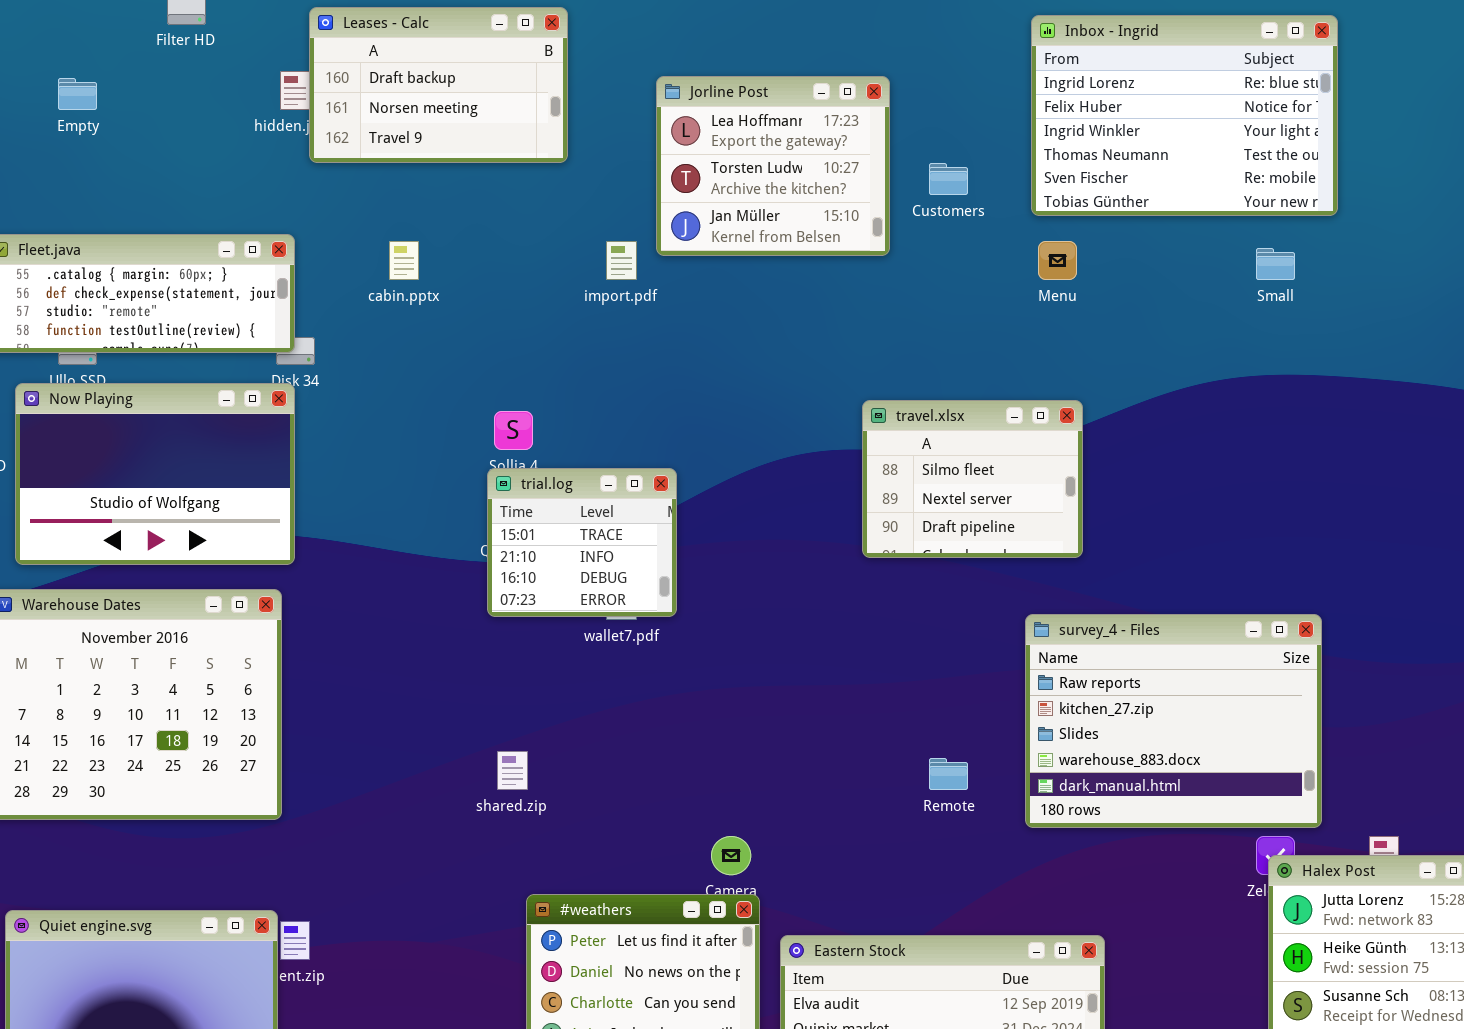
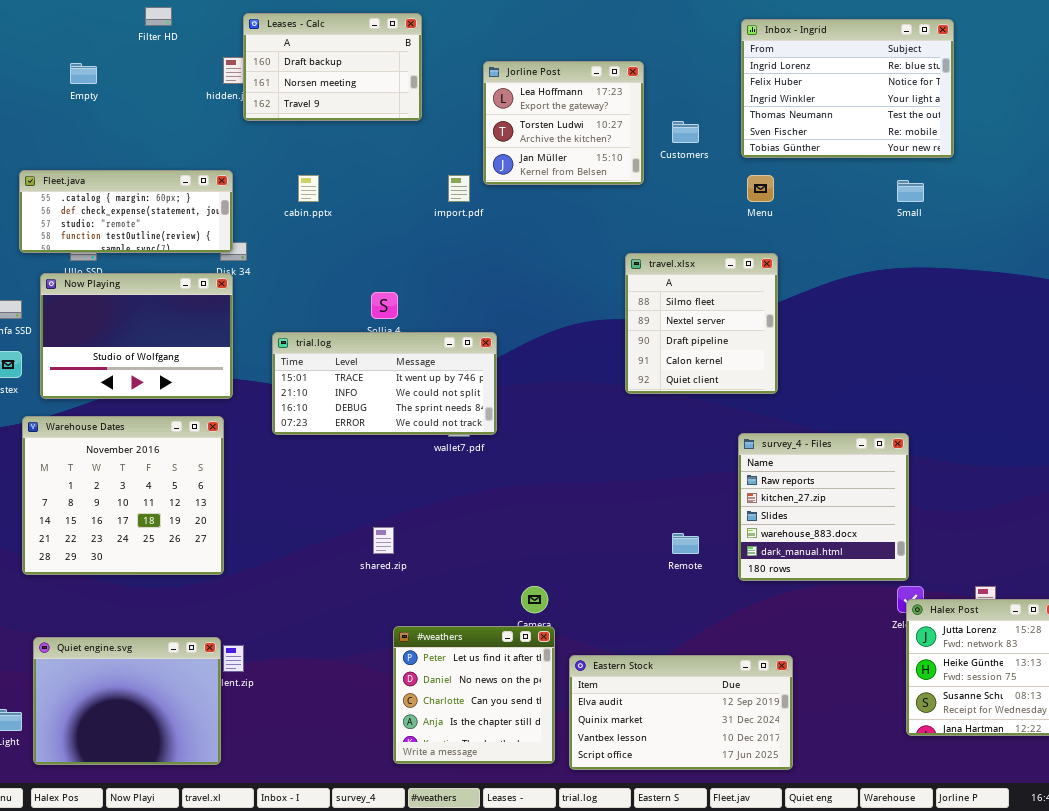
travel.xlsx: [862,400,1083,558] -> [625,253,778,394], resized
trial.log: [487,468,677,617] -> [272,332,497,435], resized
survey_4 - Files: [1025,614,1322,828] -> [738,433,909,581], resized

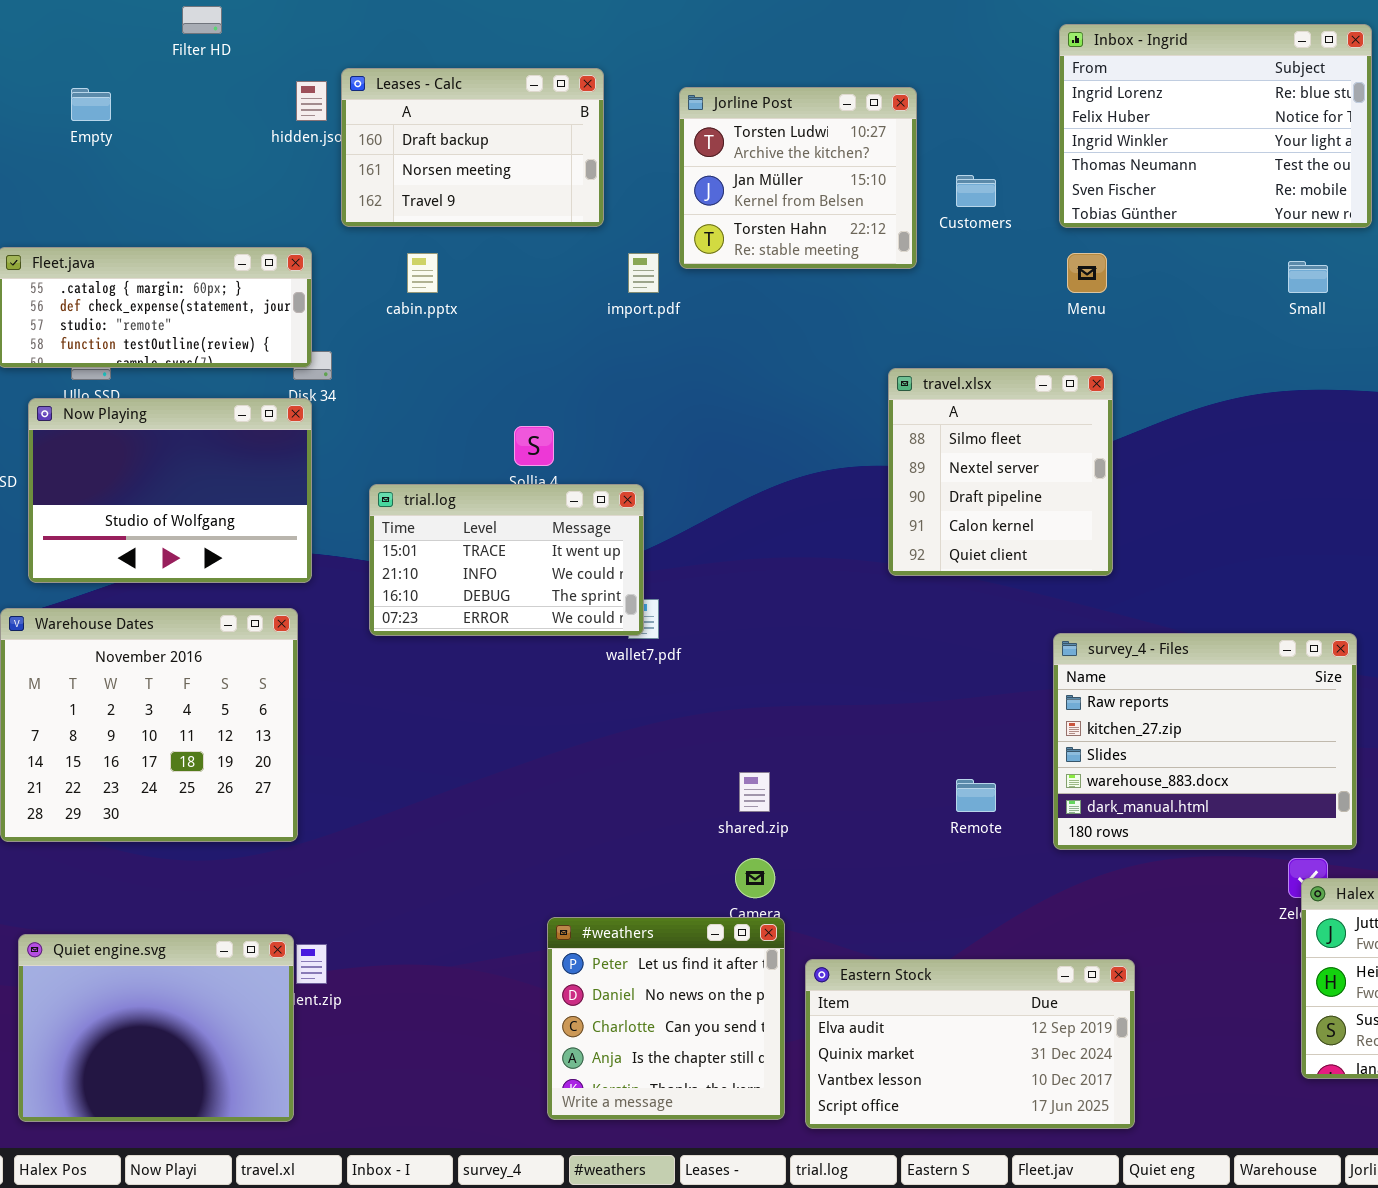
Leases - Calc: [243,13,422,121] -> [341,68,604,227], moved
Jorline Post: [483,61,644,185] -> [679,87,917,269], scrolled down 1 row
trial.log: [272,332,497,435] -> [369,484,644,636], resized
survey_4 - Files: [738,433,909,581] -> [1053,633,1357,850], resized
shared.zip: [373,527,394,554] -> [739,772,770,812], moved

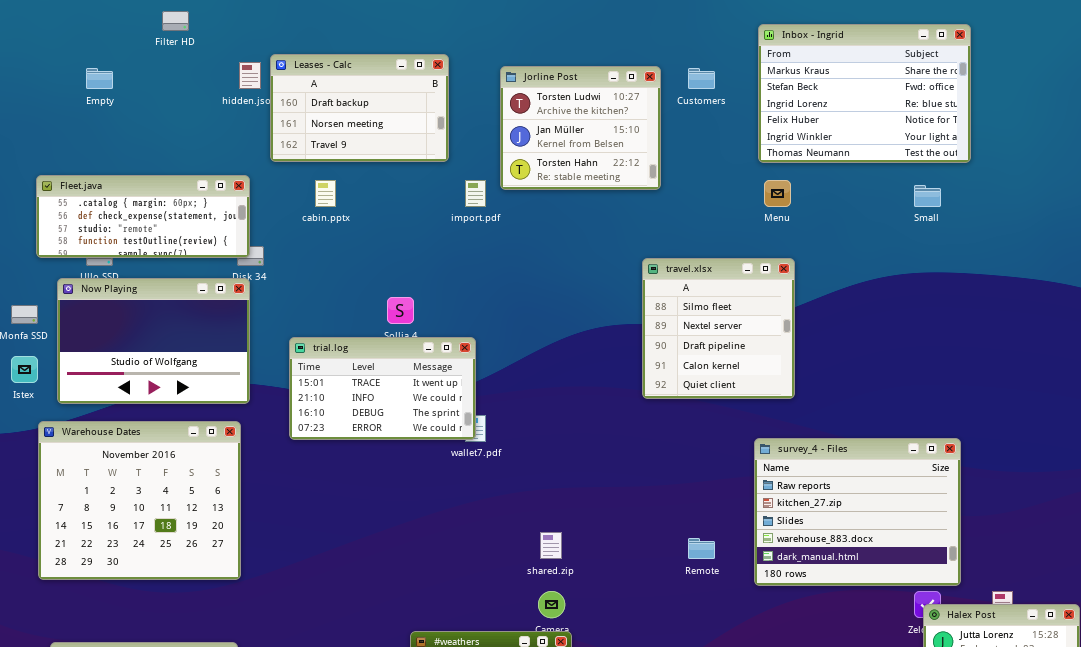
Inbox - Ingrid: [1059,24,1372,228] -> [758,24,971,163], scrolled up 2 rows
Customers: [956,175,996,207] -> [688,68,715,89], moved

